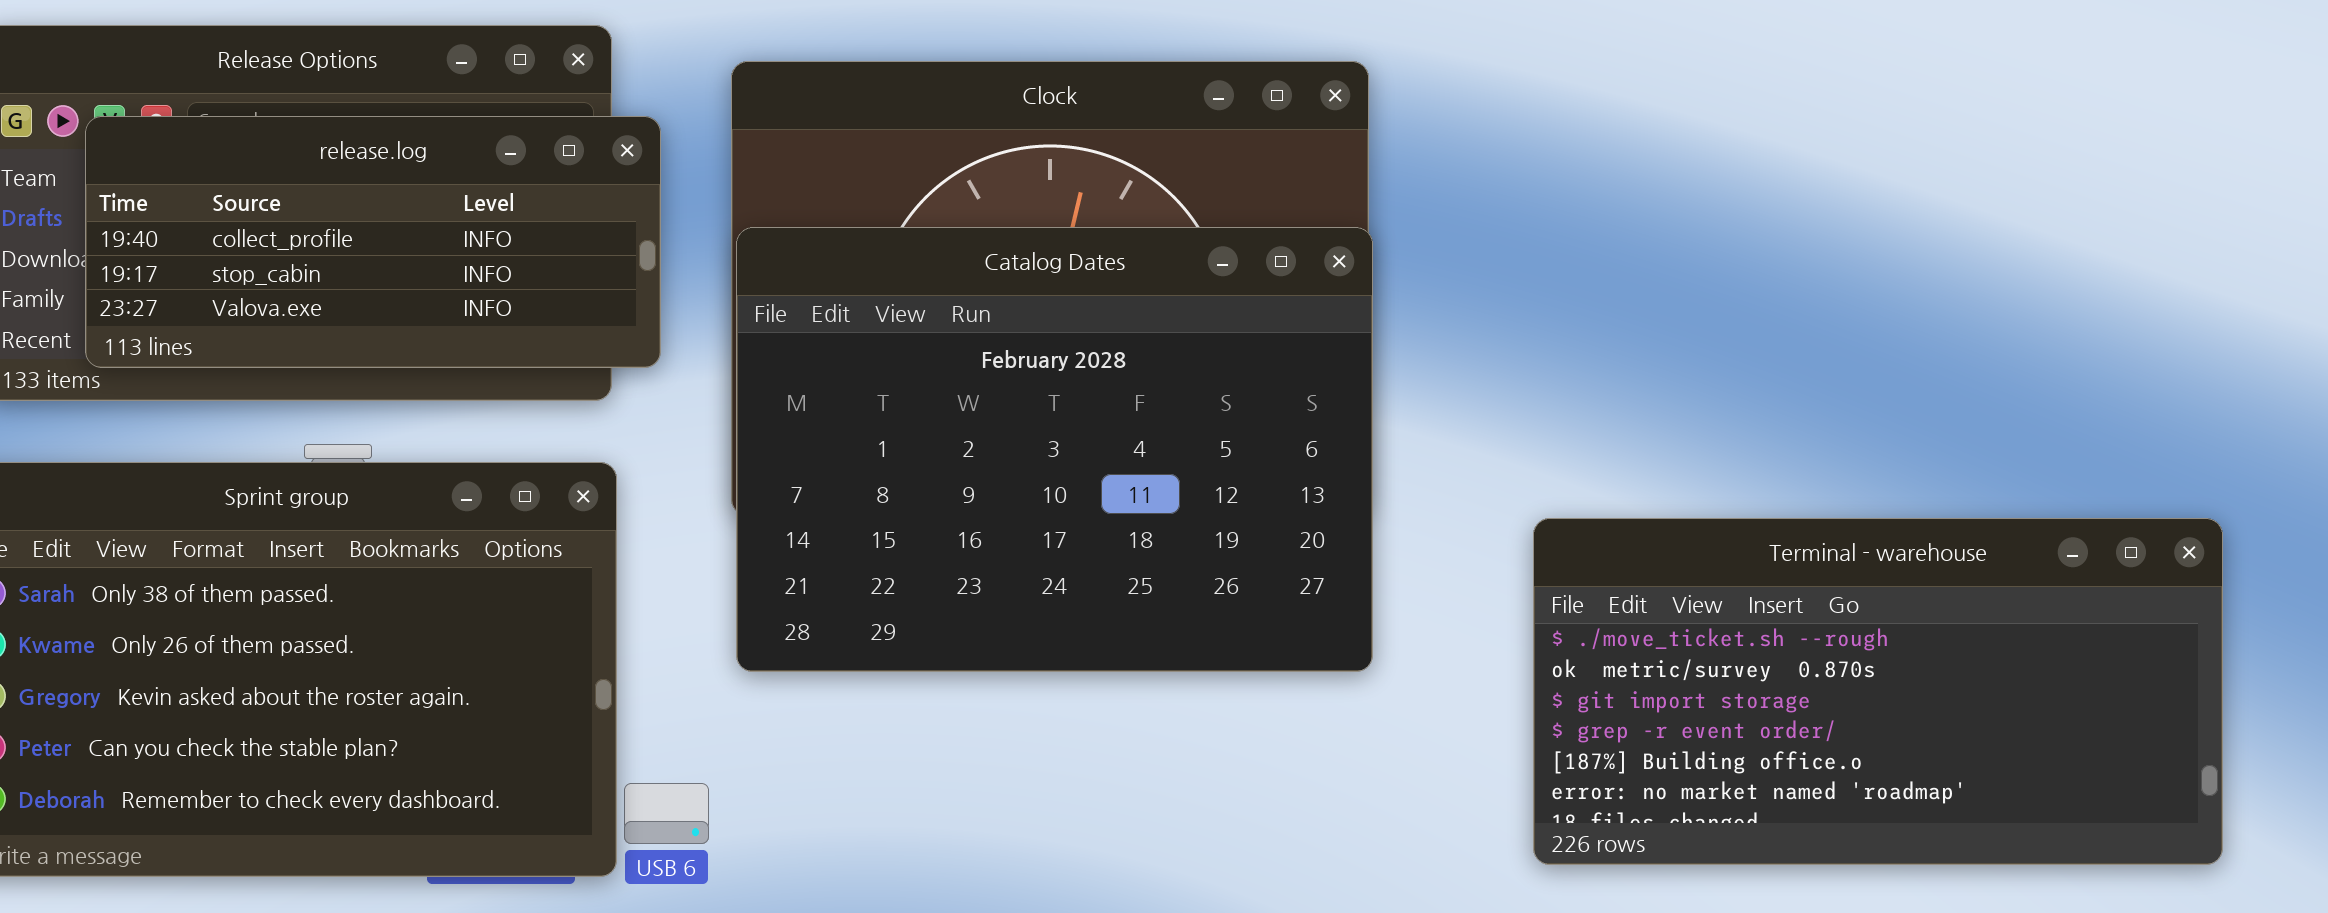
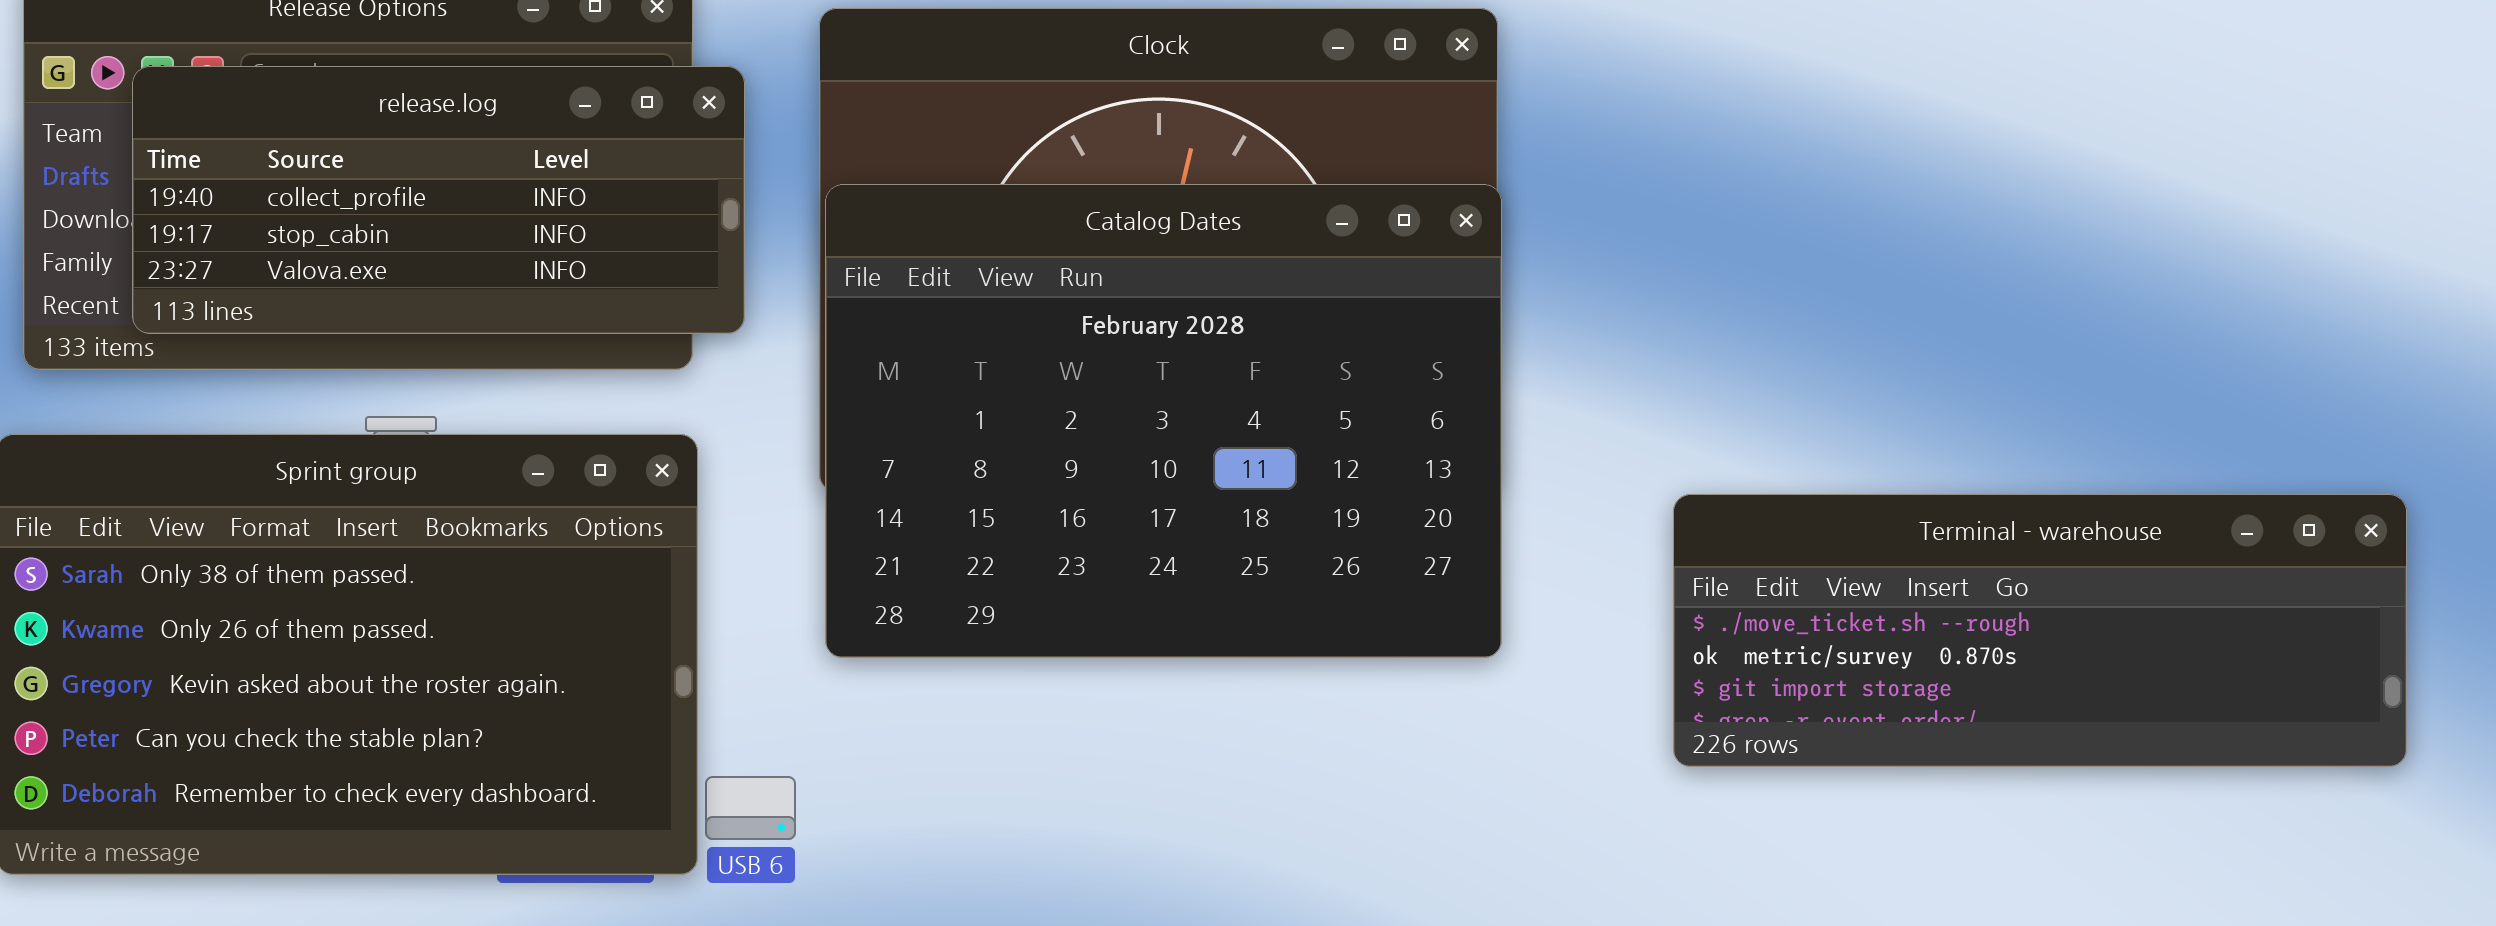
Terminal - warehouse: [1533,518,2223,865] -> [1673,494,2407,767], resized

